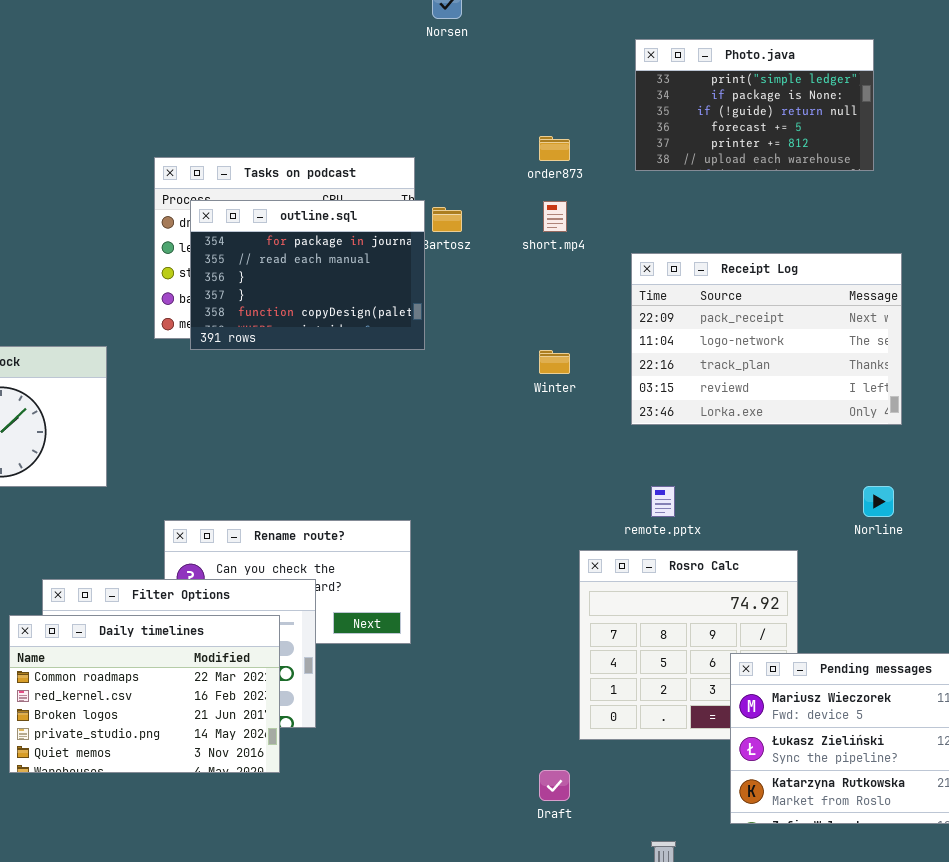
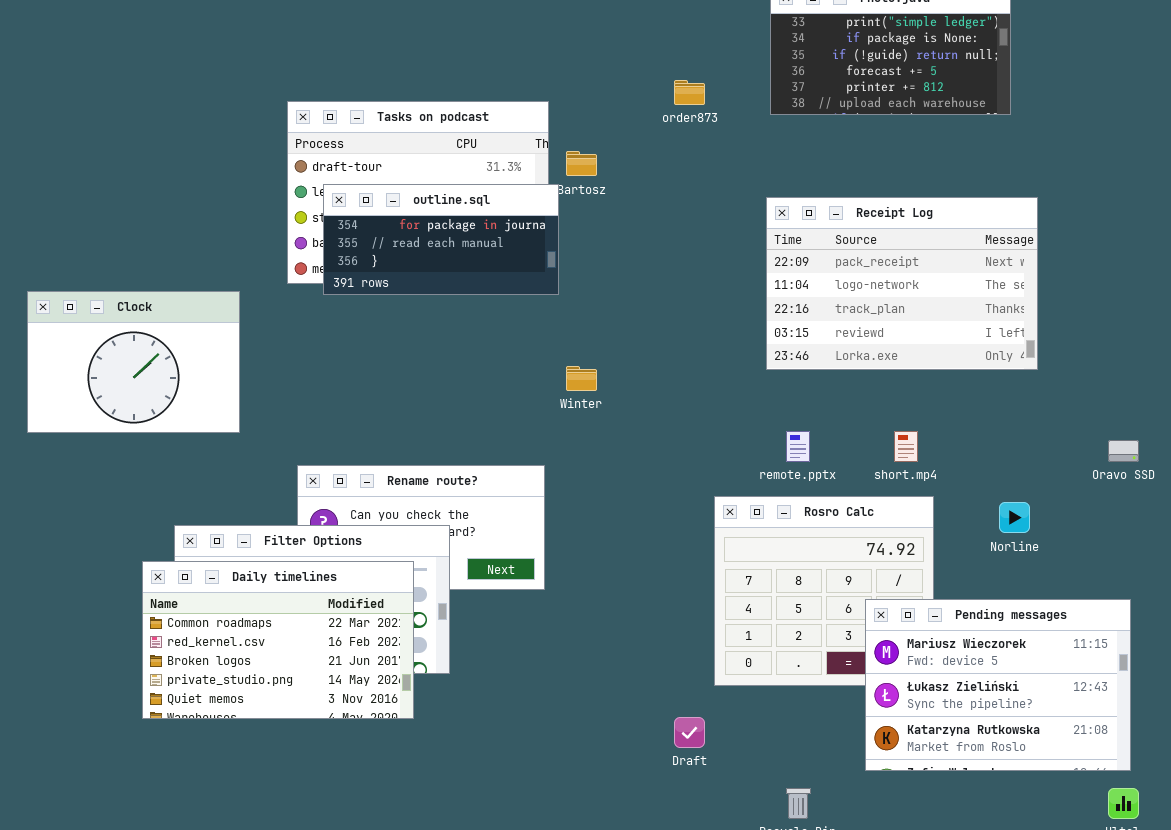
outline.sql: [190,200,425,350] -> [323,184,559,295], resized
short.mp4: [543,201,567,232] -> [894,431,918,462], moved
Winter: [539,350,570,374] -> [566,366,597,391], moved
Norline: [863,486,894,517] -> [999,502,1030,533], moved

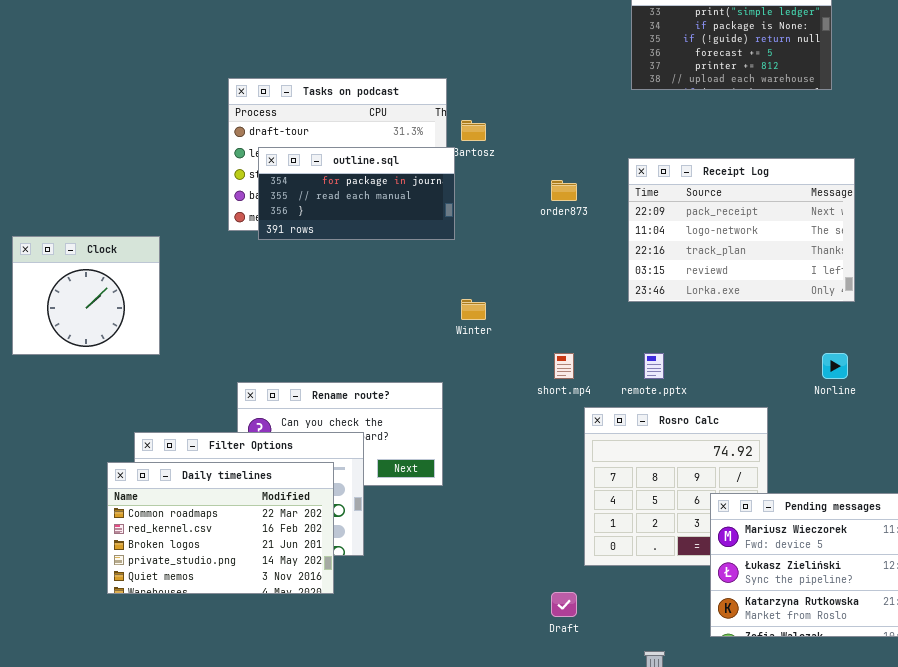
order873: [674,80,705,105] -> [551,180,577,201], moved
Clock: [27,291,240,433] -> [12,236,160,355], resized
short.mp4: [894,431,918,462] -> [554,353,574,379], moved
Norline: [999,502,1030,533] -> [822,353,848,379], moved

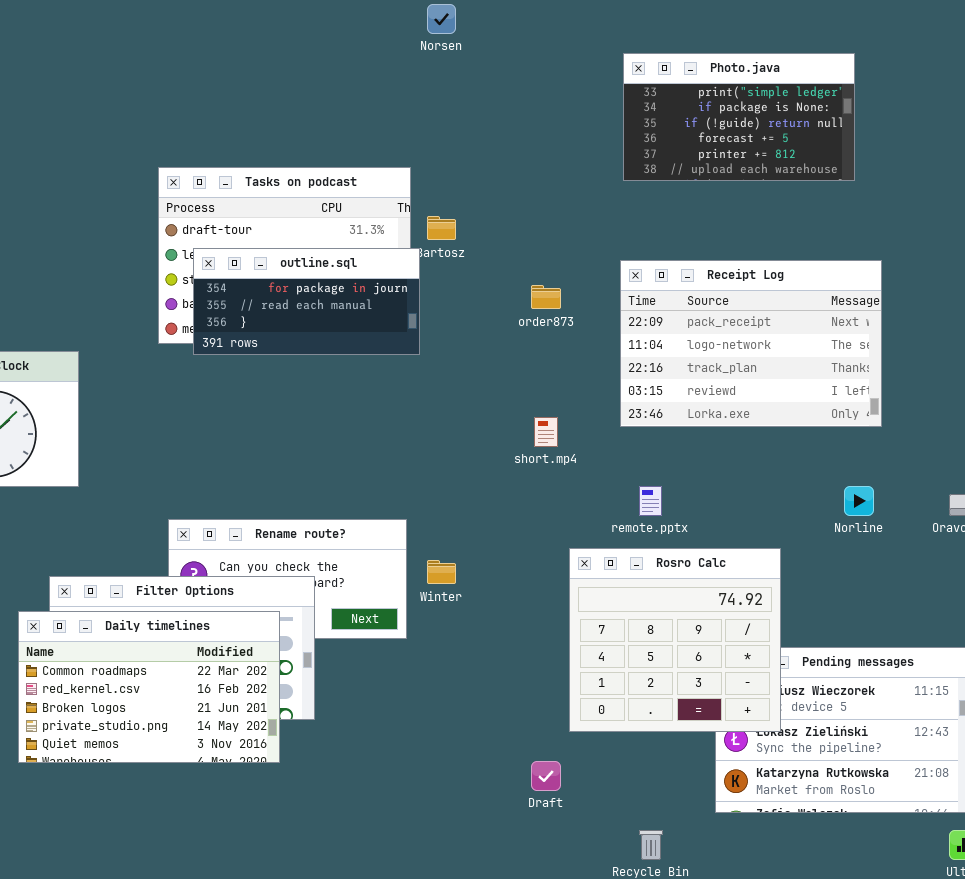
Winter: [461,299,486,320] -> [427,560,456,584], moved
short.mp4: [554,353,574,379] -> [534,417,558,447], moved
Rosro Calc: [584,407,768,566] -> [569,548,781,732], raised

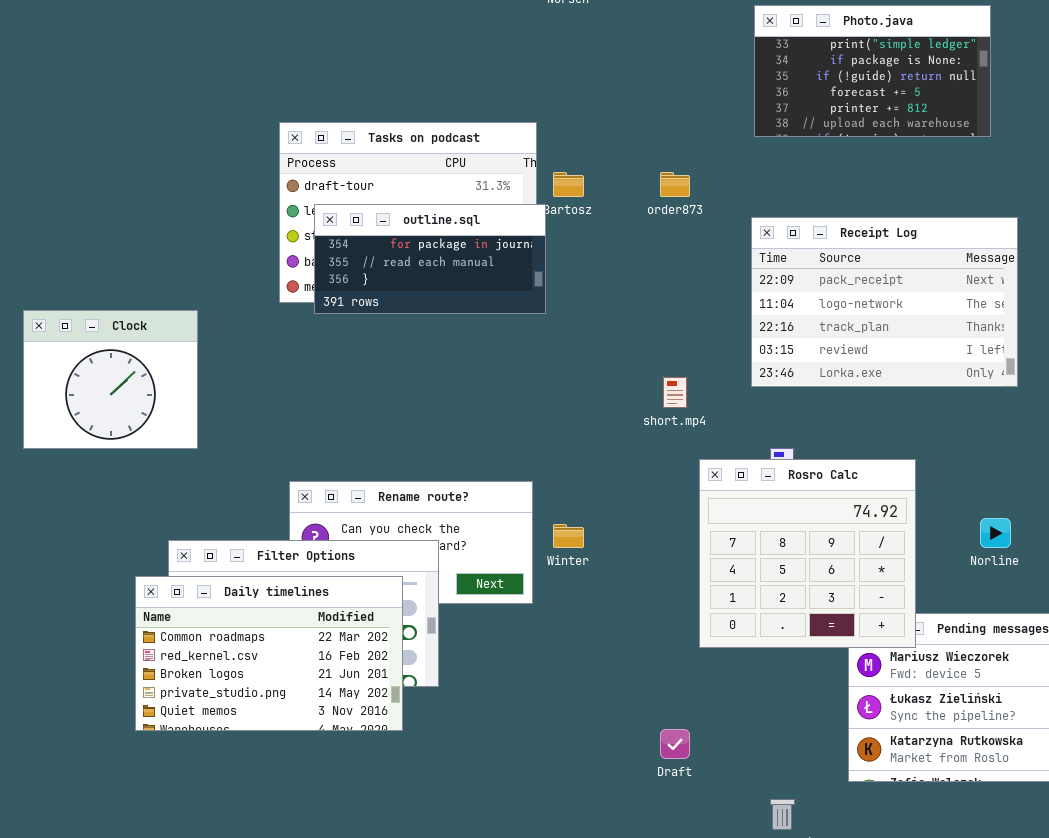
order873: [531,285,561,309] -> [660,172,690,197], moved
Norline: [844,486,874,516] -> [980,518,1011,548], moved
Rosro Calc: [569,548,781,732] -> [699,459,916,648], moved

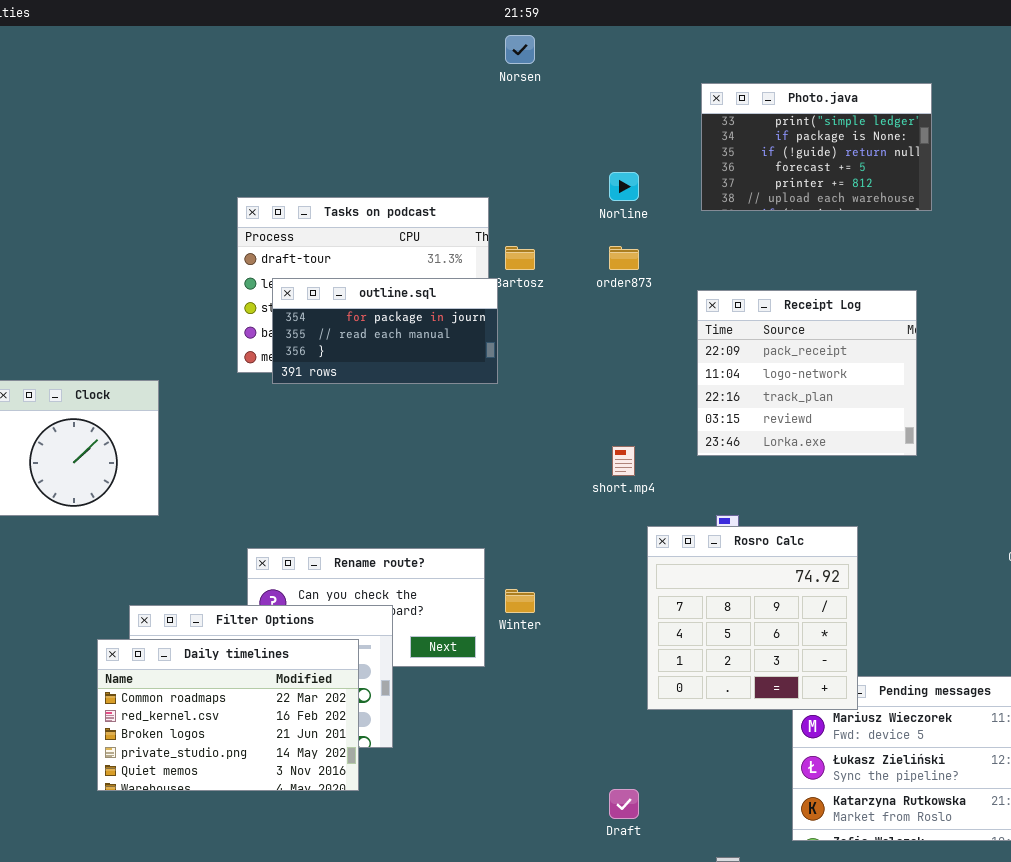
Receipt Log: [751,217,1018,387] -> [697,290,917,456], resized
Norline: [980,518,1011,548] -> [609,172,639,201], moved

